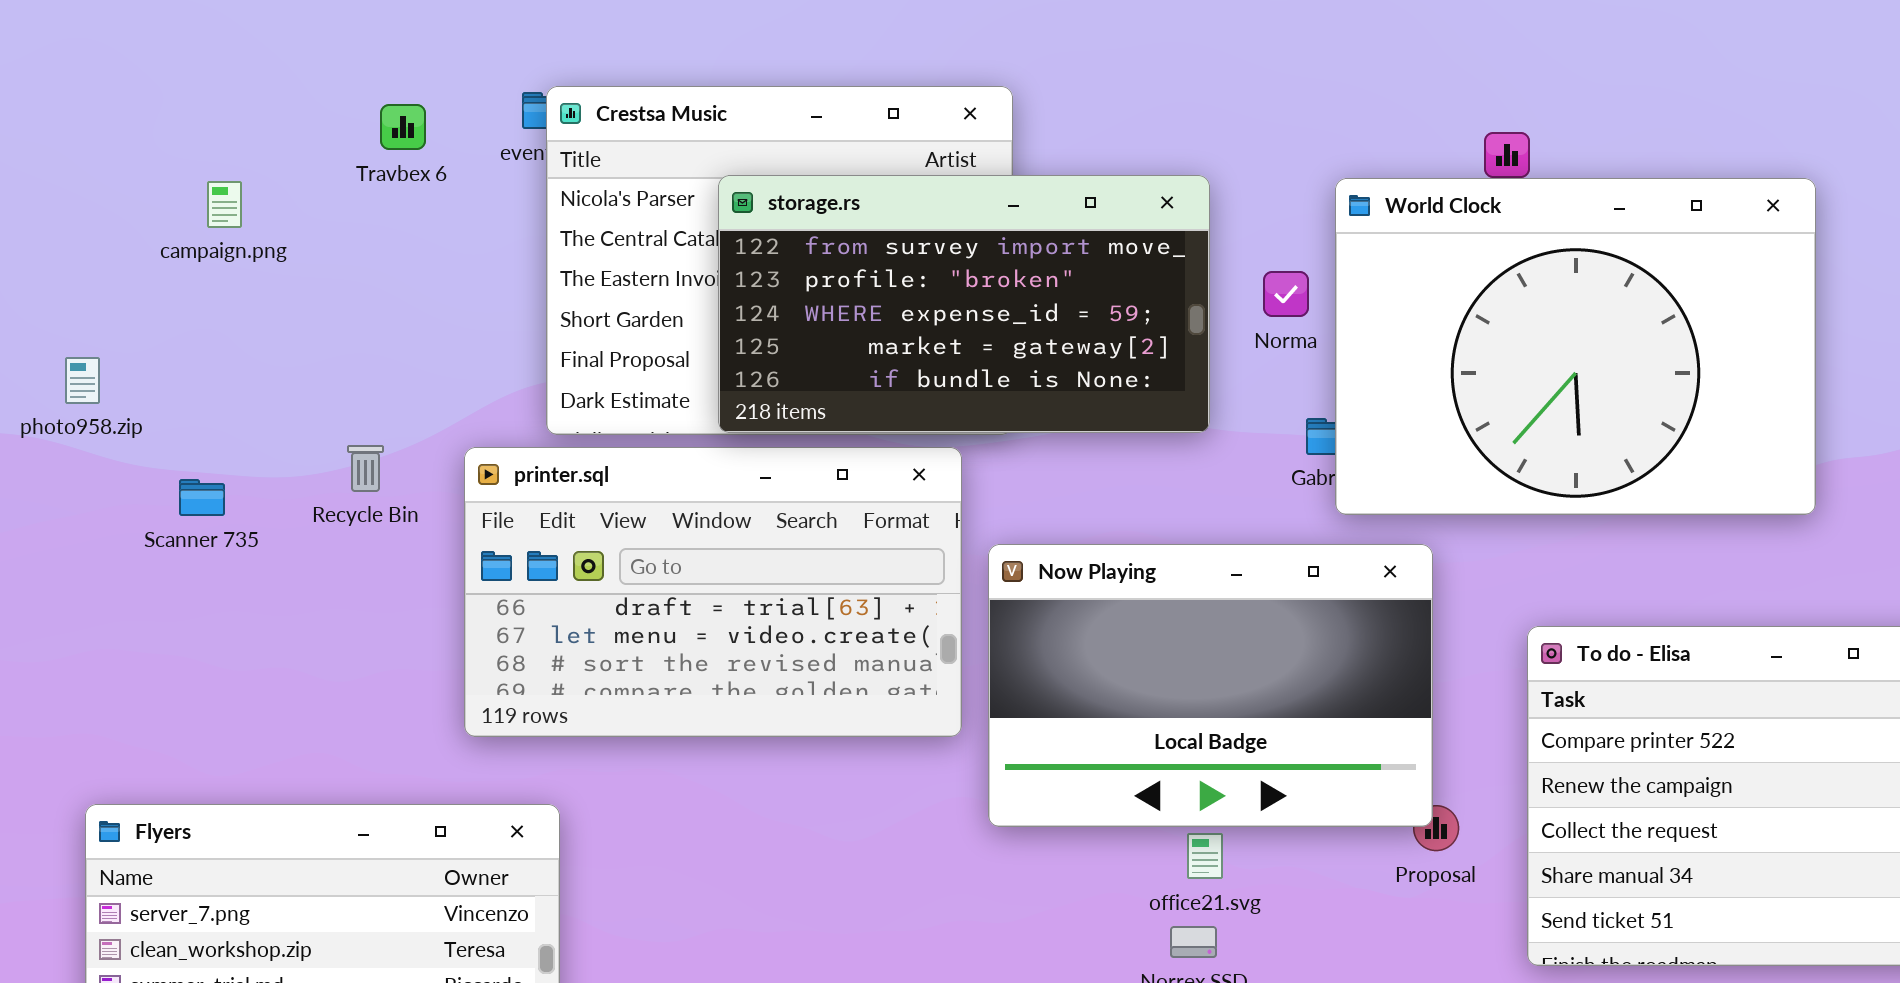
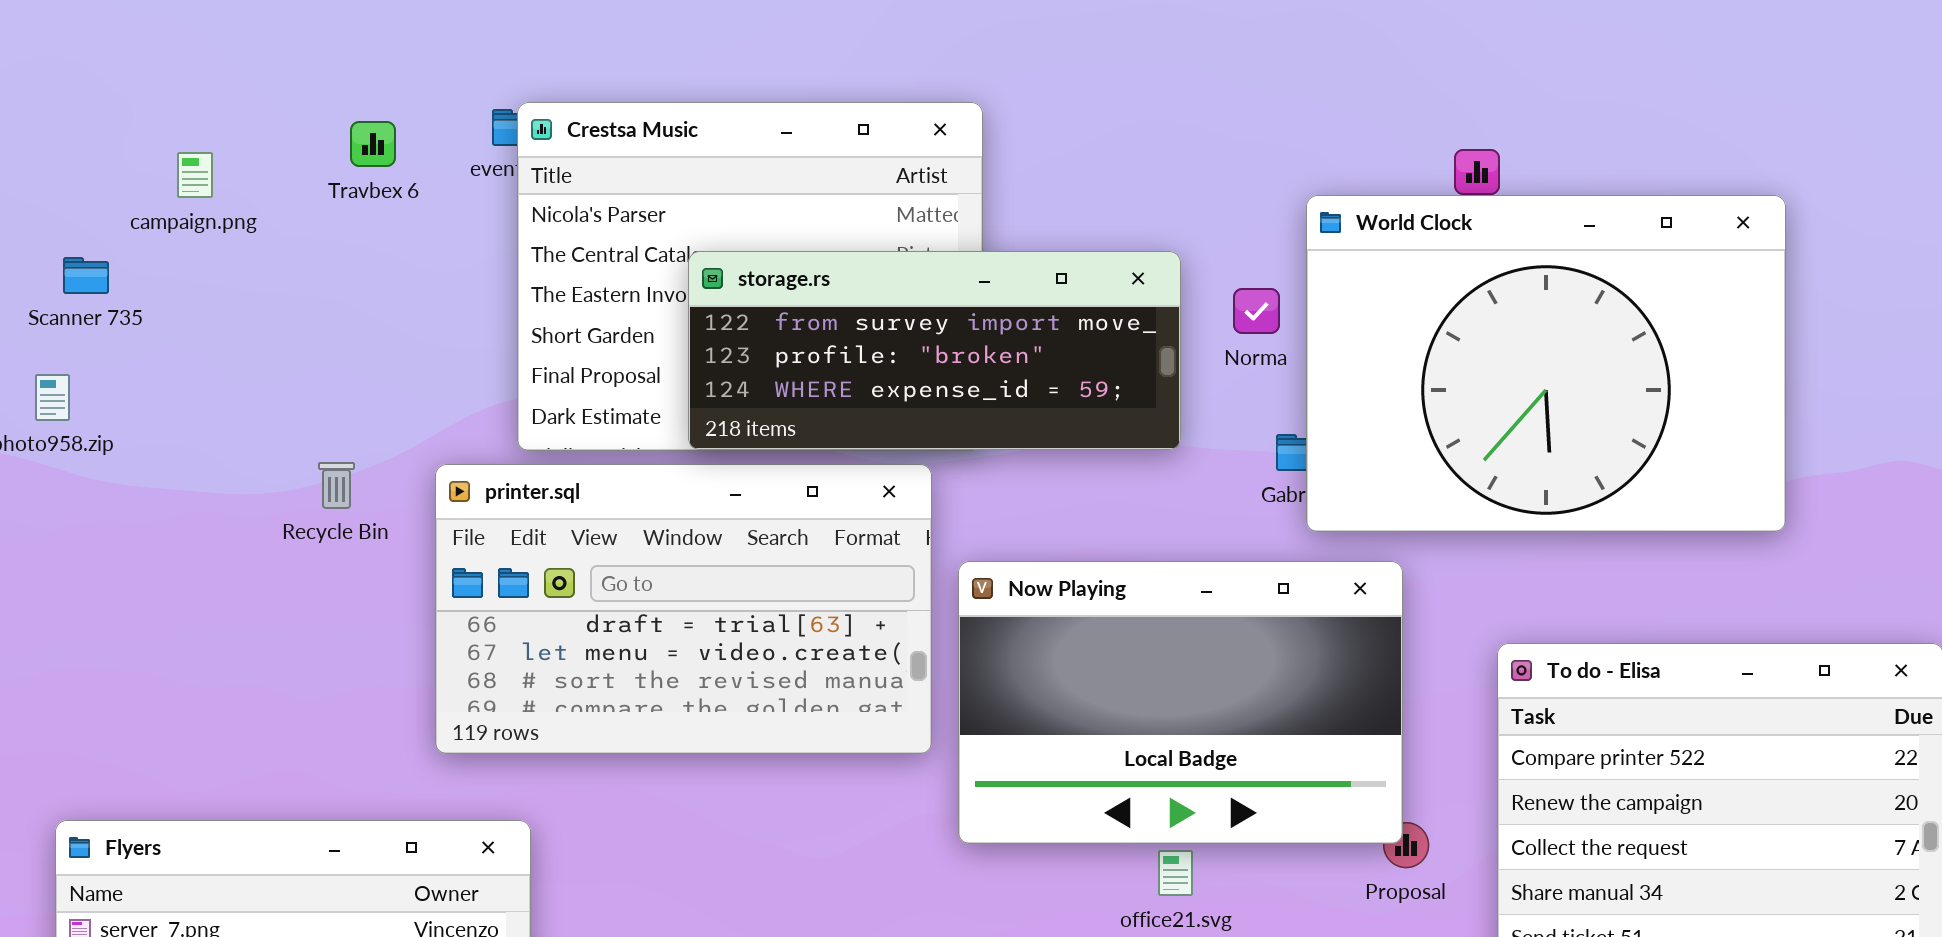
storage.rs: [718,175,1210,433] -> [688,251,1181,450], resized
campaign.png: [207,181,242,228] -> [177,152,213,198], moved
Scanner 735: [179,479,225,516] -> [63,257,109,294], moved

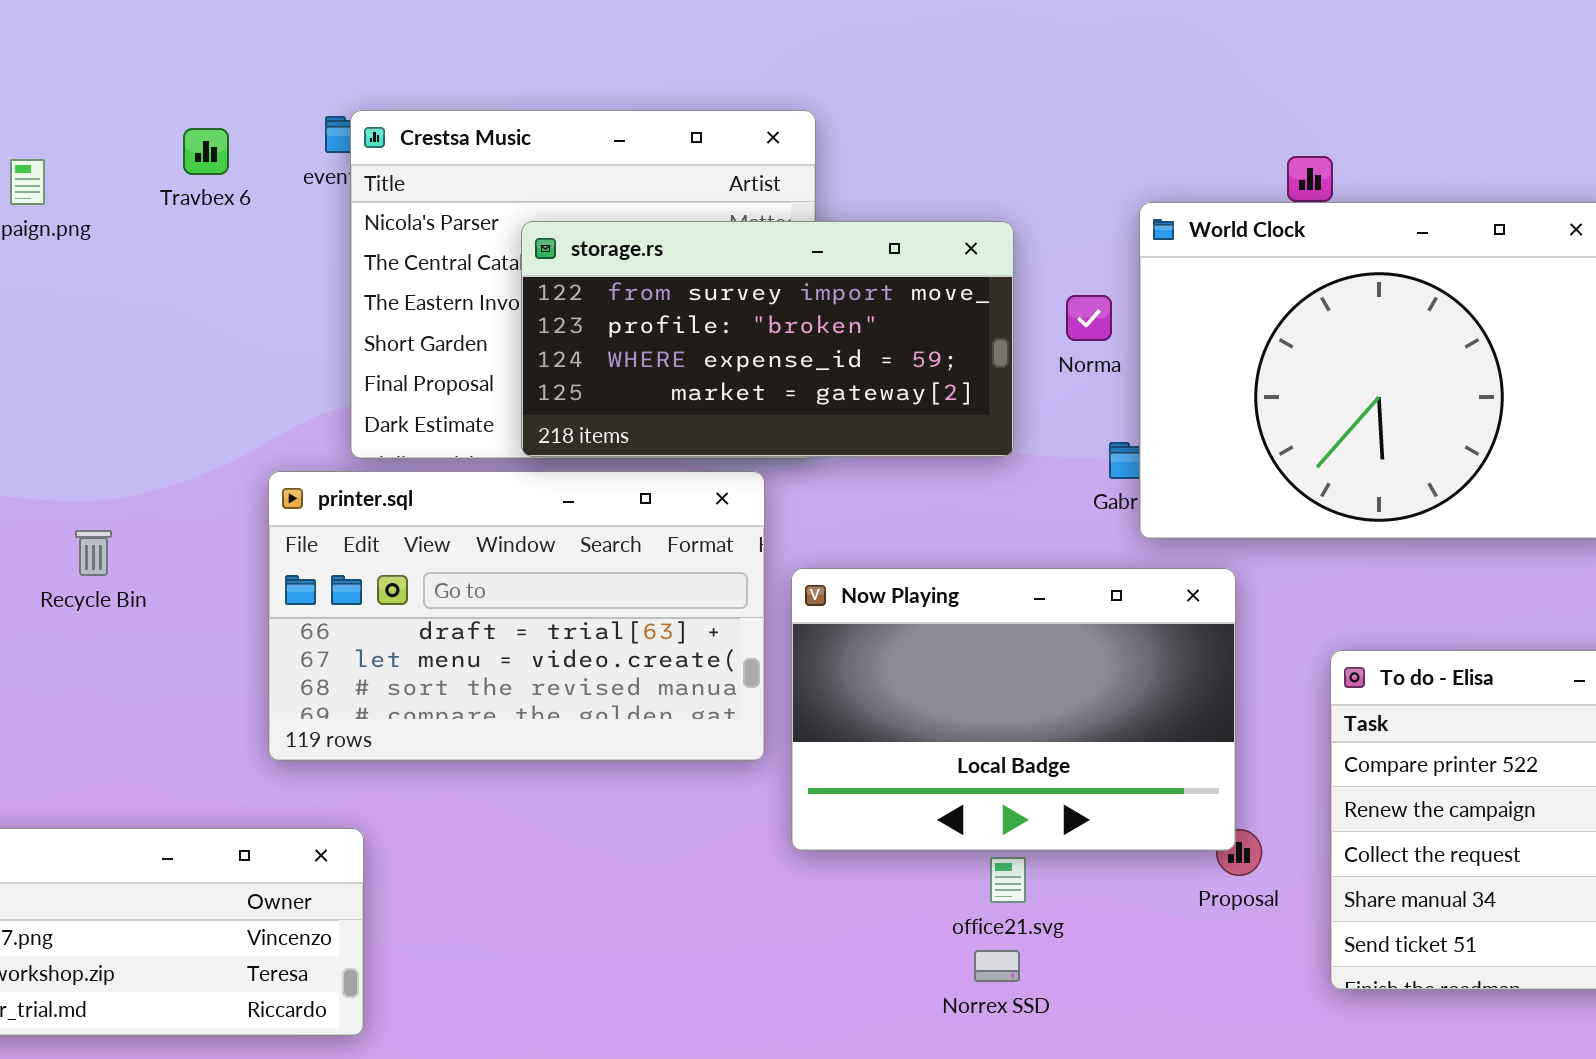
storage.rs: [688,251,1181,450] -> [521,221,1014,457], resized
Recycle Bin: [318,462,355,509] -> [75,530,112,576], moved

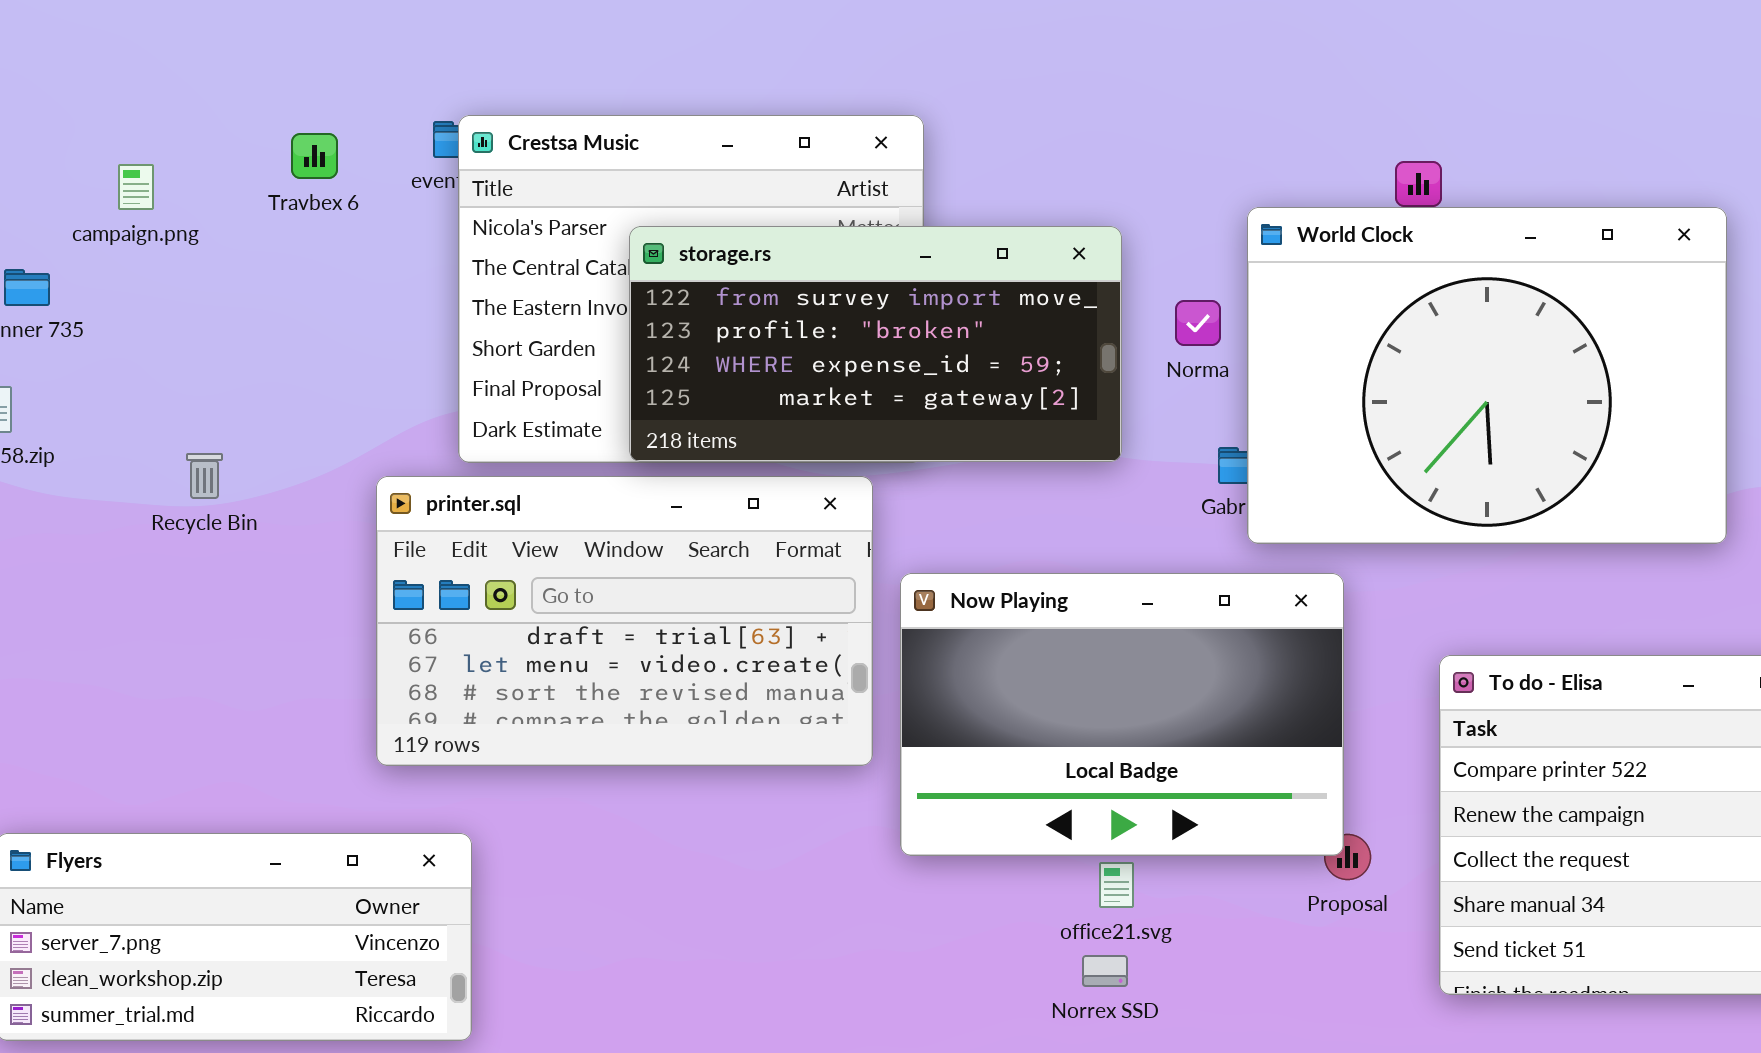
Recycle Bin: [75,530,112,576] -> [186,453,223,499], moved

